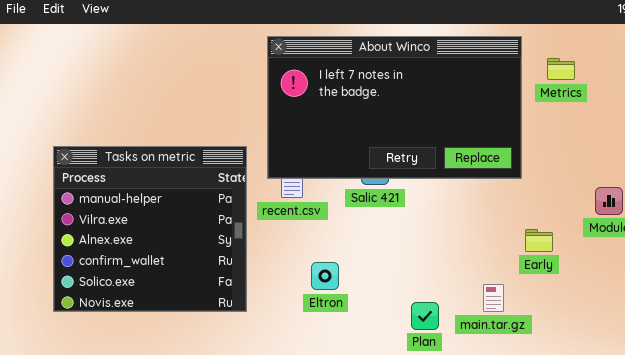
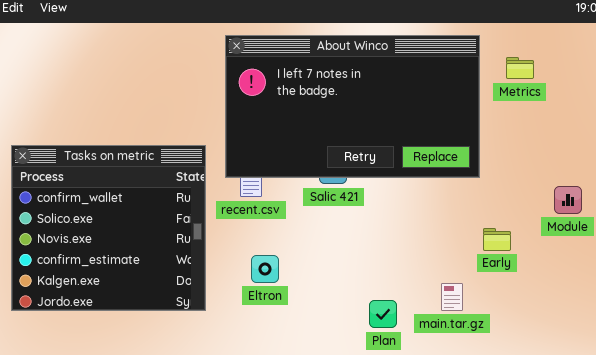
Tasks on metric: [53,146,247,312] -> [11,145,206,311], scrolled down 3 rows
Eltron: [311,262,339,290] -> [251,255,279,283], moved

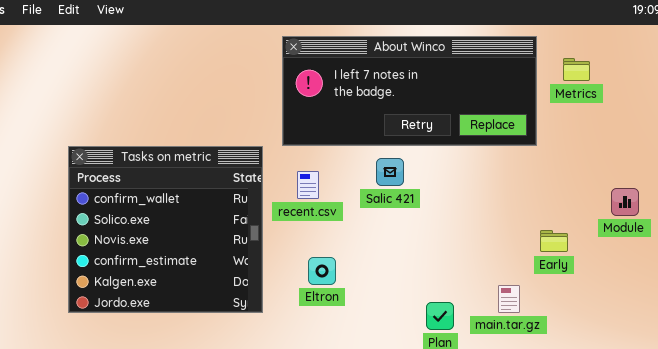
About Winco: [225,35,480,178] -> [282,36,537,146], resized

